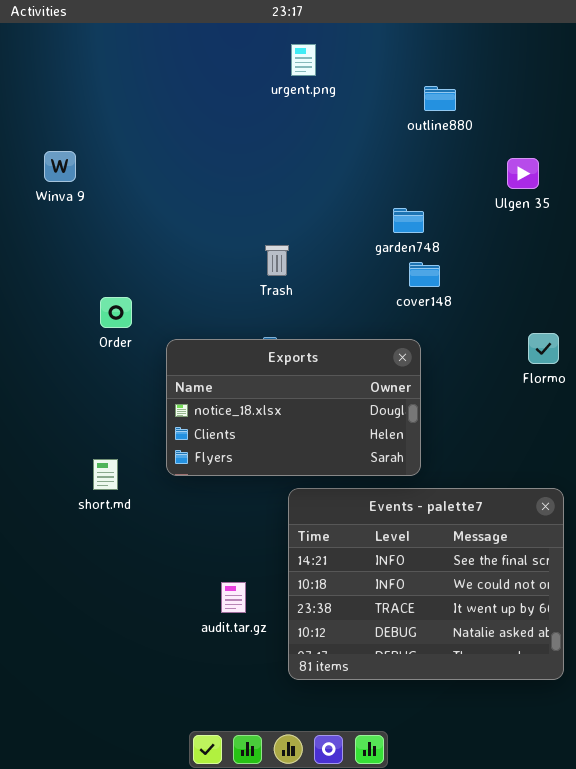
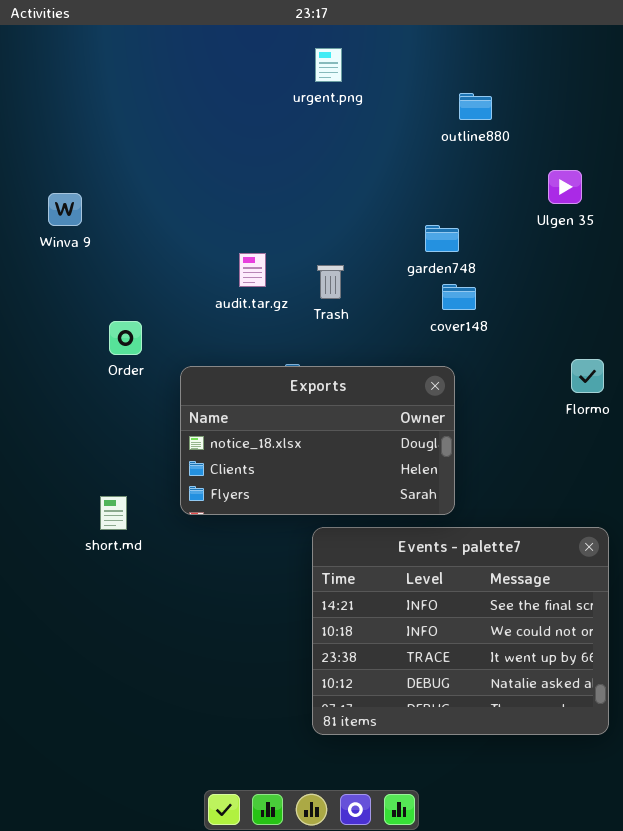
Winva 9: [44,151,76,182] -> [48,193,82,226], moved
Trash: [265,245,289,276] -> [317,265,344,299], moved
audit.tar.gz: [221,582,246,613] -> [239,253,266,287], moved

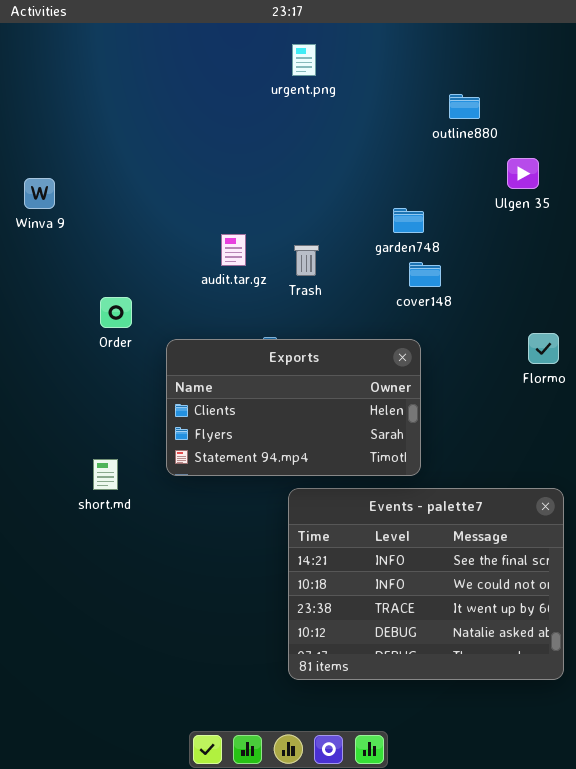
outline880: [459,93,492,120] -> [449,94,480,119], moved
Winva 9: [48,193,82,226] -> [24,178,55,209], moved
Exports: [180,366,455,515] -> [166,339,421,476], scrolled down 1 row

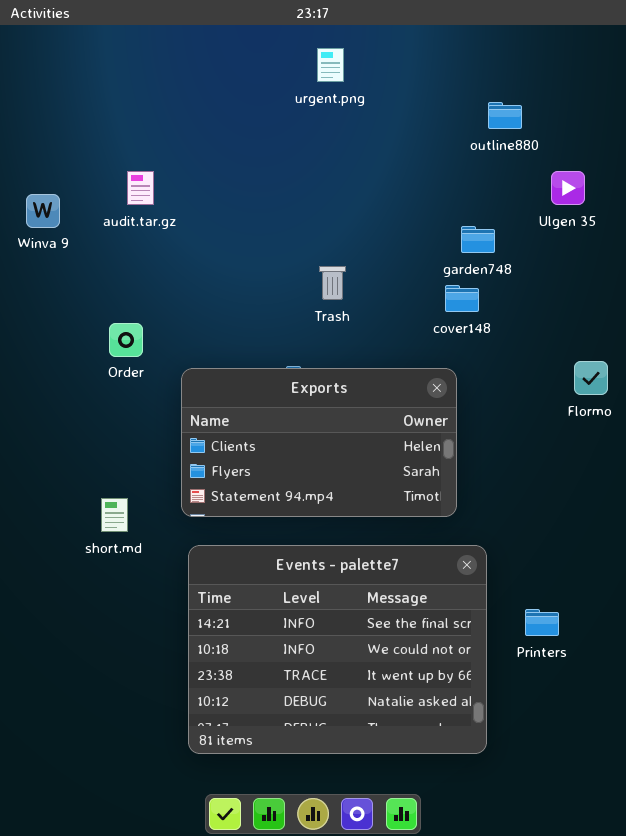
garden748: [393,208,424,233] -> [461,226,495,253], moved
audit.tar.gz: [221,234,246,266] -> [127,171,154,205], moved
Events - palette7: [288,488,564,680] -> [188,545,487,754], moved

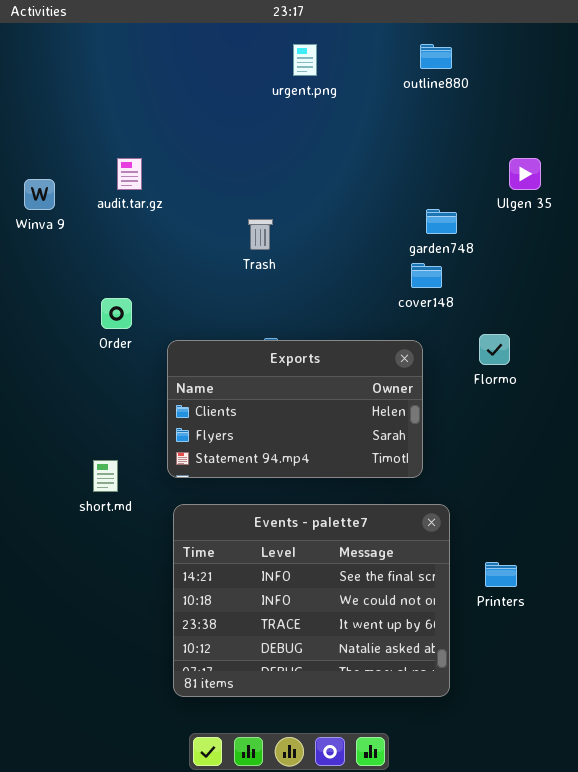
outline880: [488,102,522,129] -> [420,44,452,69], moved
Trash: [319,266,346,300] -> [248,219,273,250], moved
Flormo: [574,361,608,395] -> [479,334,510,365], moved

